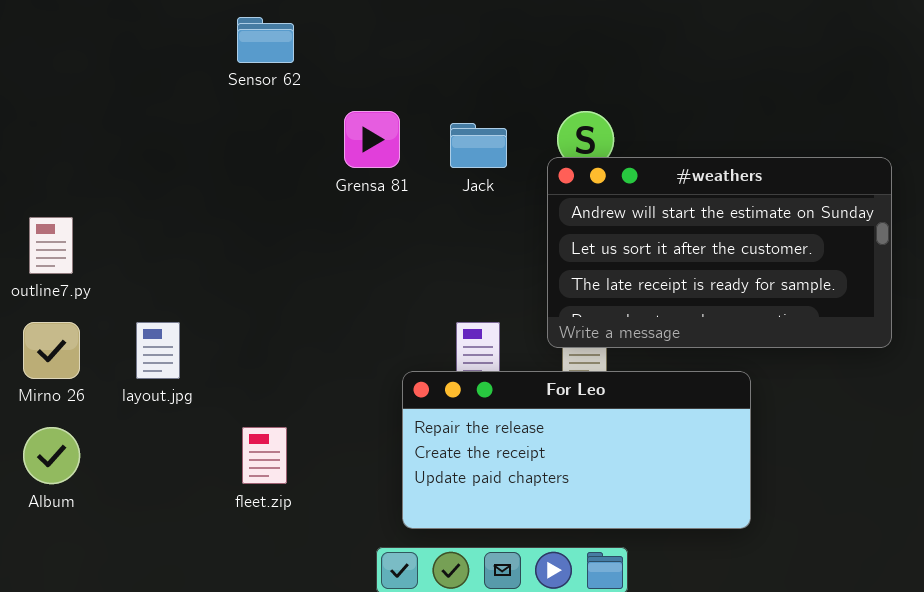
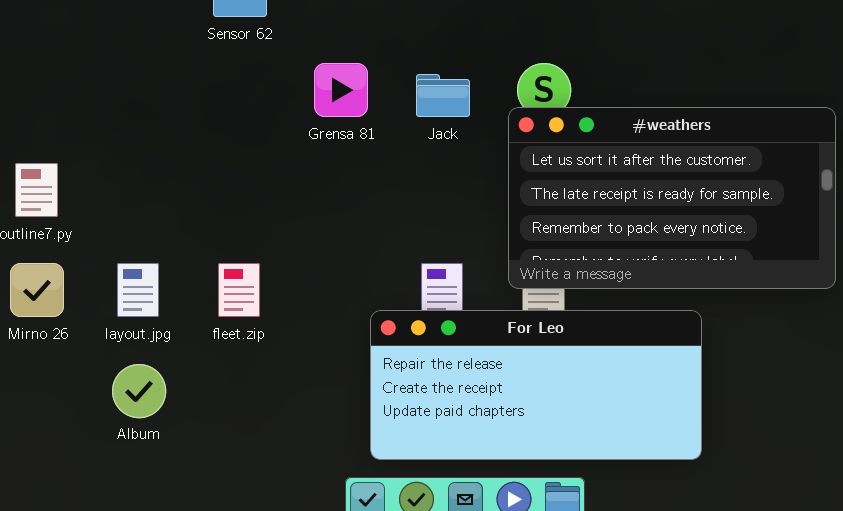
#weathers: [547,157,892,348] -> [508,107,836,289], scrolled down 1 row
Album: [23,427,80,484] -> [112,364,166,418], moved
fleet.zip: [242,427,287,484] -> [218,263,260,317], moved

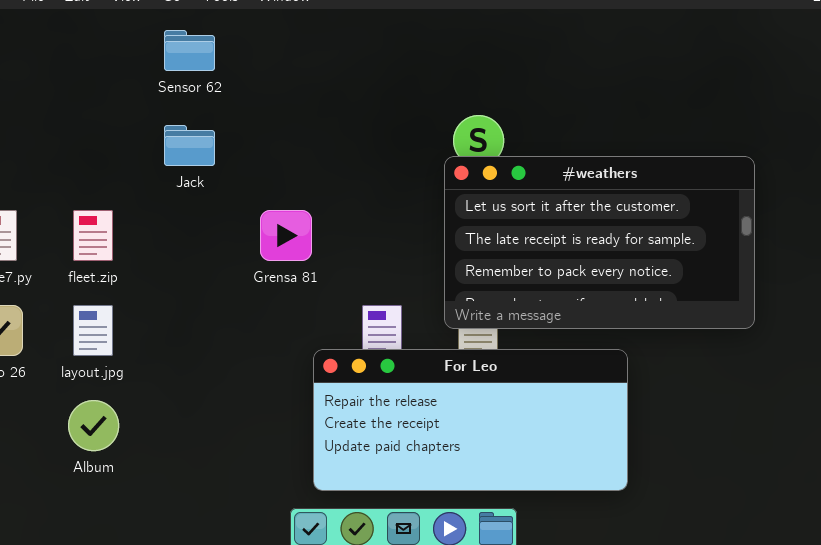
Grensa 81: [314,63,368,117] -> [260,210,312,261], moved
Jack: [416,74,470,117] -> [164,125,215,166], moved
fleet.zip: [218,263,260,317] -> [73,210,113,261], moved

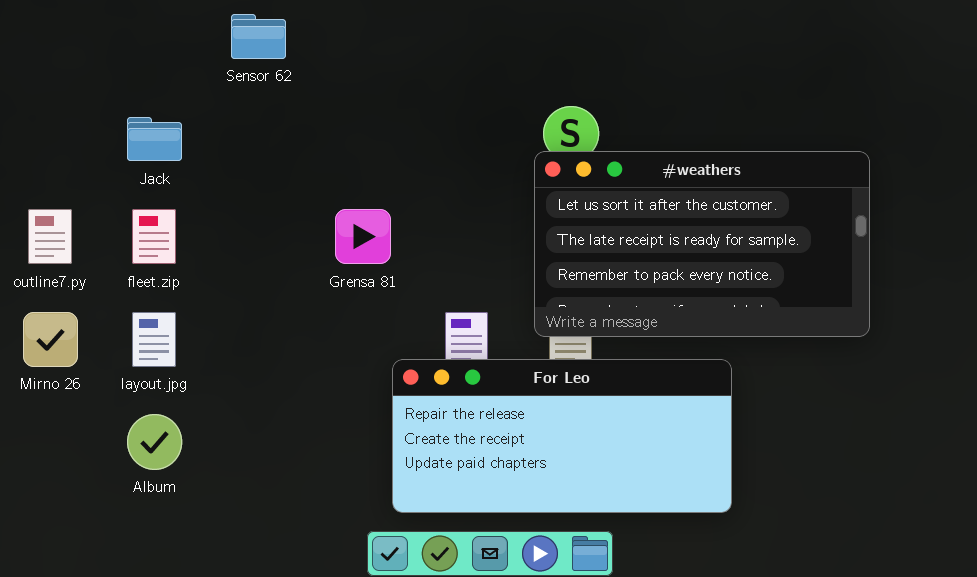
Jack: [164,125,215,166] -> [127,117,182,161], moved

